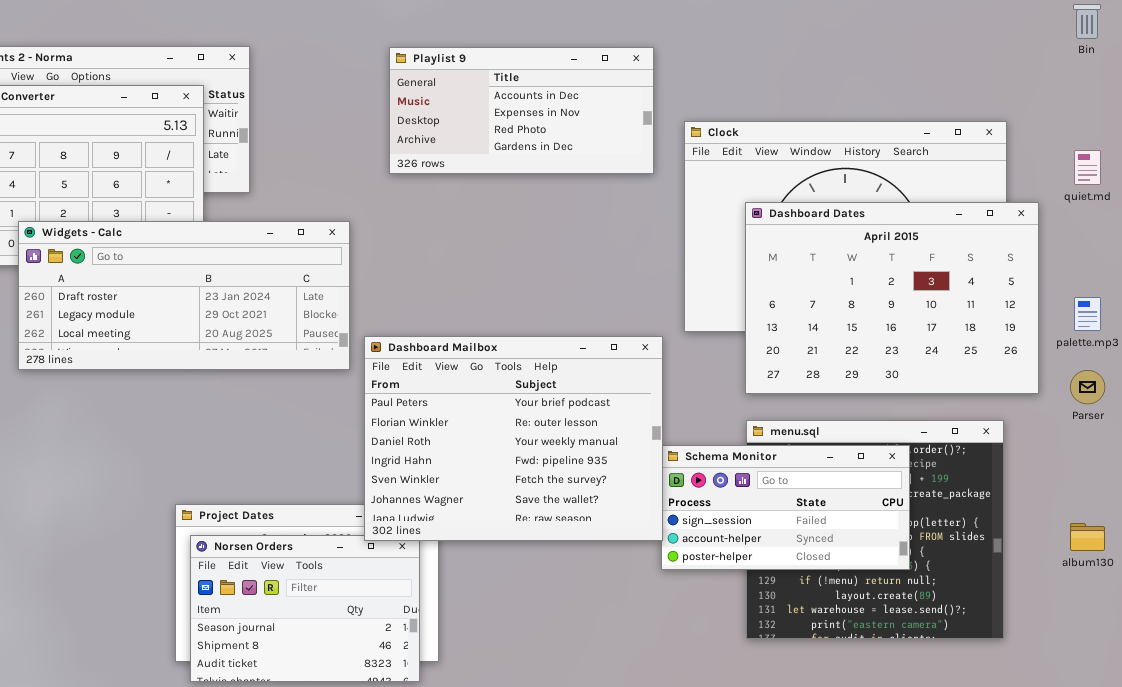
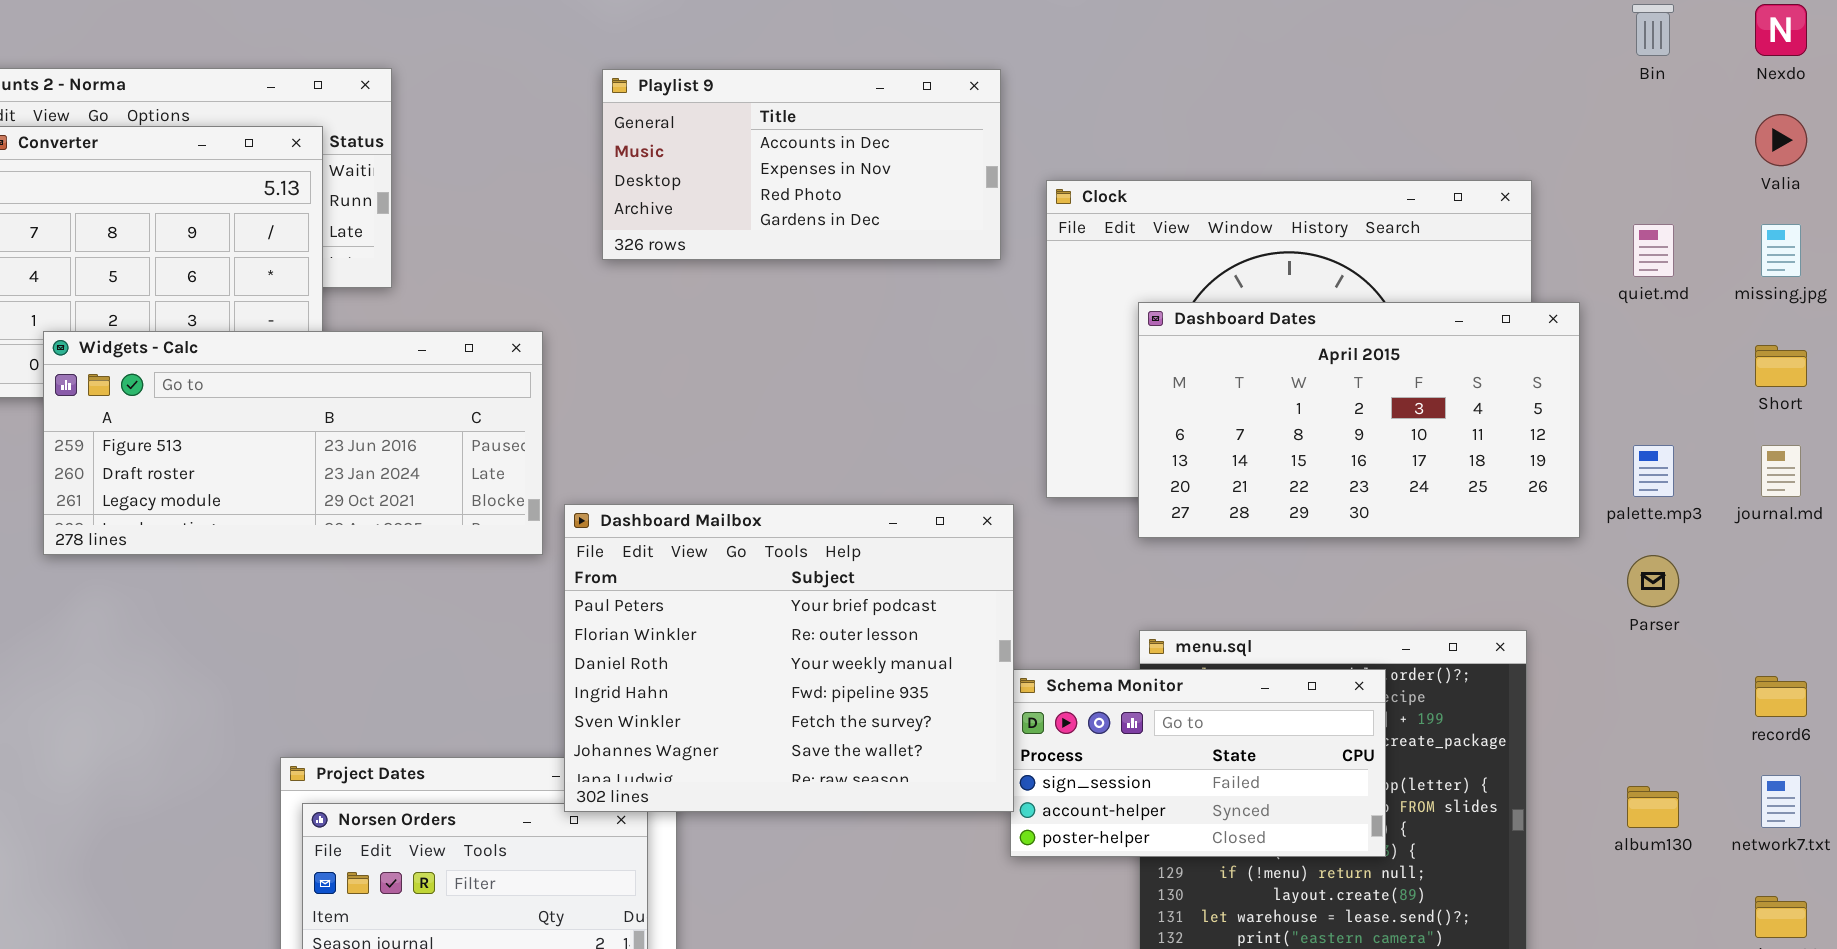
Dashboard Dates: [745,202,1039,394] -> [1138,302,1580,538], resized
Widgets - Calc: [18,221,350,370] -> [43,331,543,555], scrolled up 1 row

